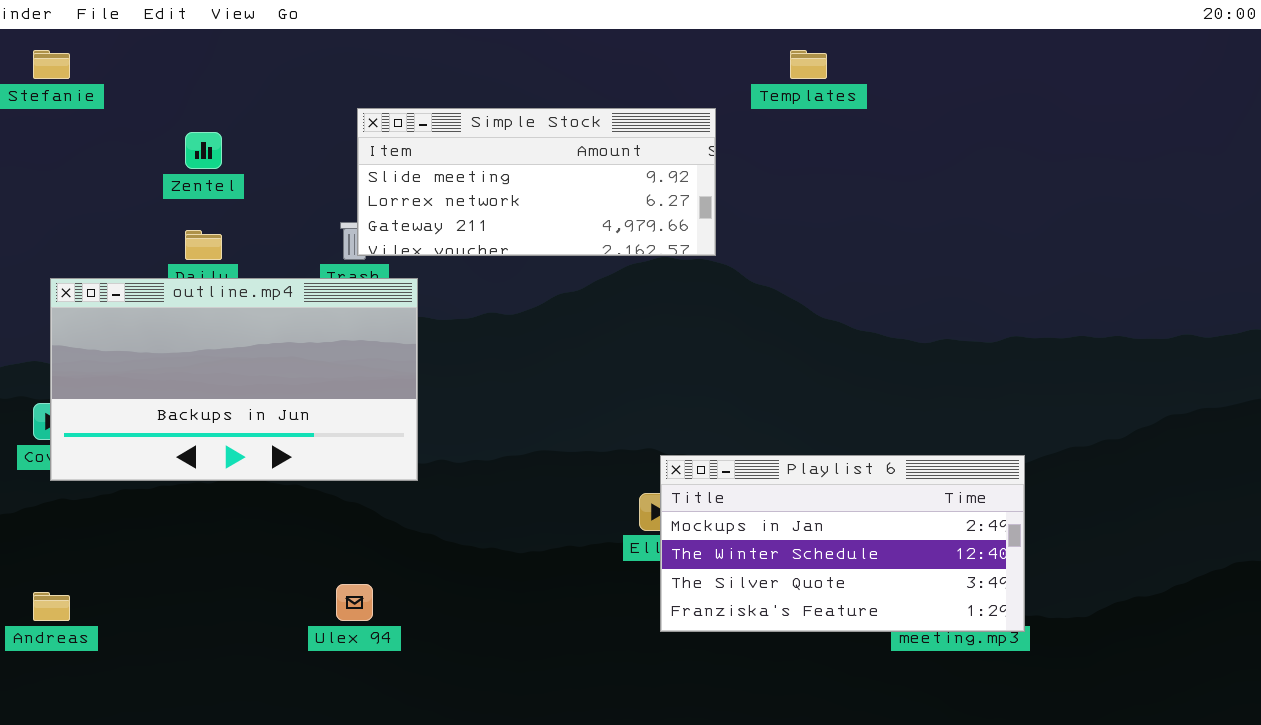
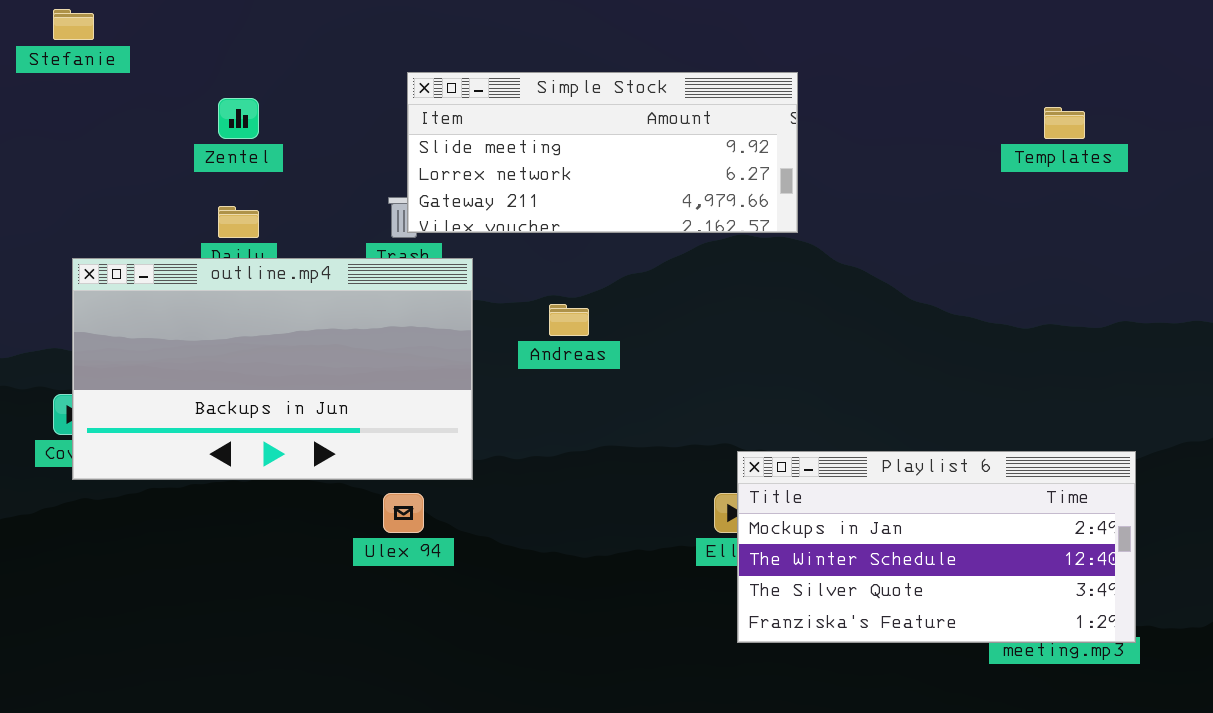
Templates: [790,50,827,79] -> [1044,107,1085,139], moved
Ulex 94: [336,584,373,621] -> [383,493,424,533], moved
Andreas: [33,592,70,621] -> [549,304,589,336], moved

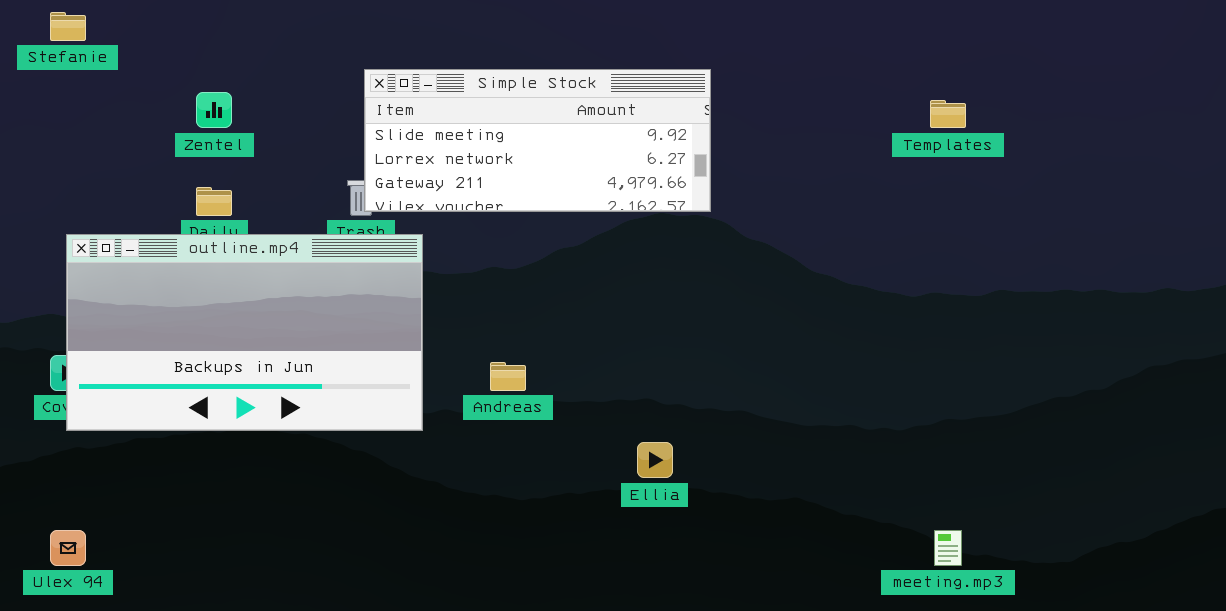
Andreas: [549,304,589,336] -> [490,362,526,391], moved
Playlist 6: [737,451,1136,643] -> none, closed
Ulex 94: [383,493,424,533] -> [50,530,86,566], moved

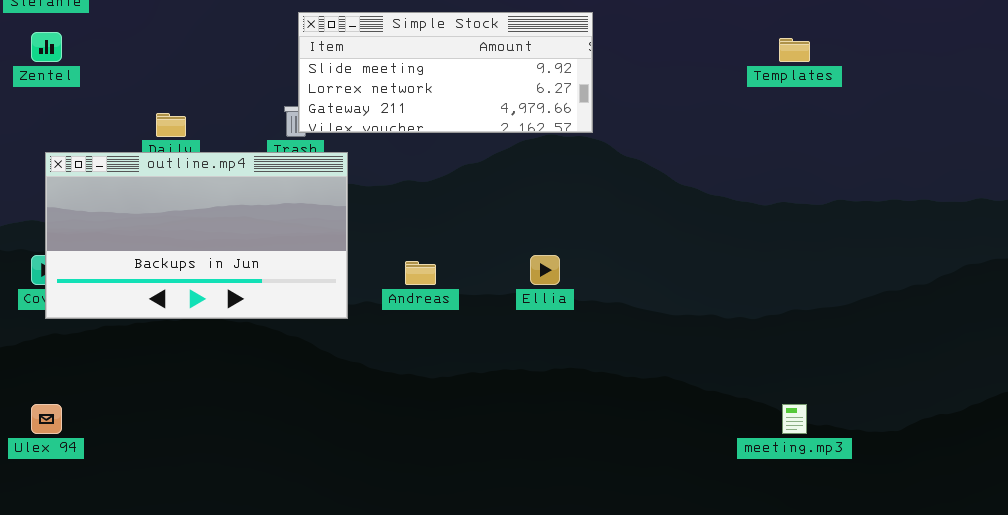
Zentel: [196,92,232,128] -> [31,32,62,62], moved
Ellia: [637,442,673,478] -> [530,255,560,285], moved

